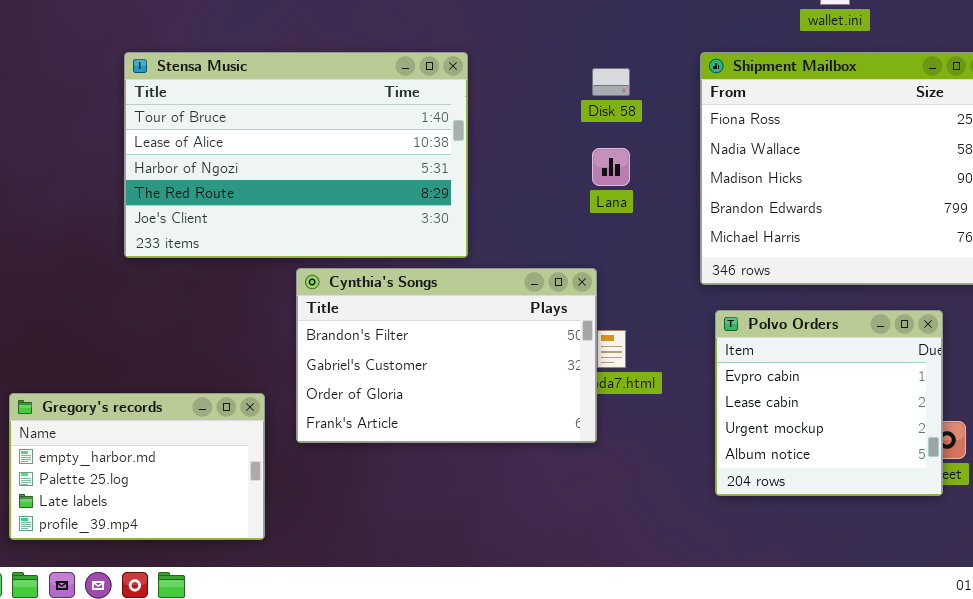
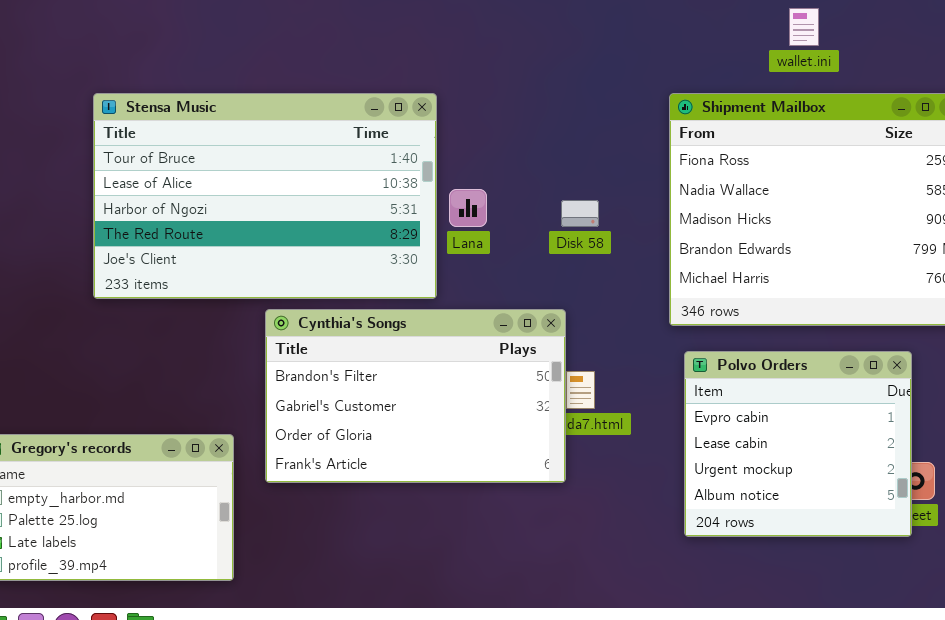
Disk 58: [592,68,630,96] -> [561,200,599,227], moved
Lana: [592,148,630,186] -> [449,189,487,227], moved

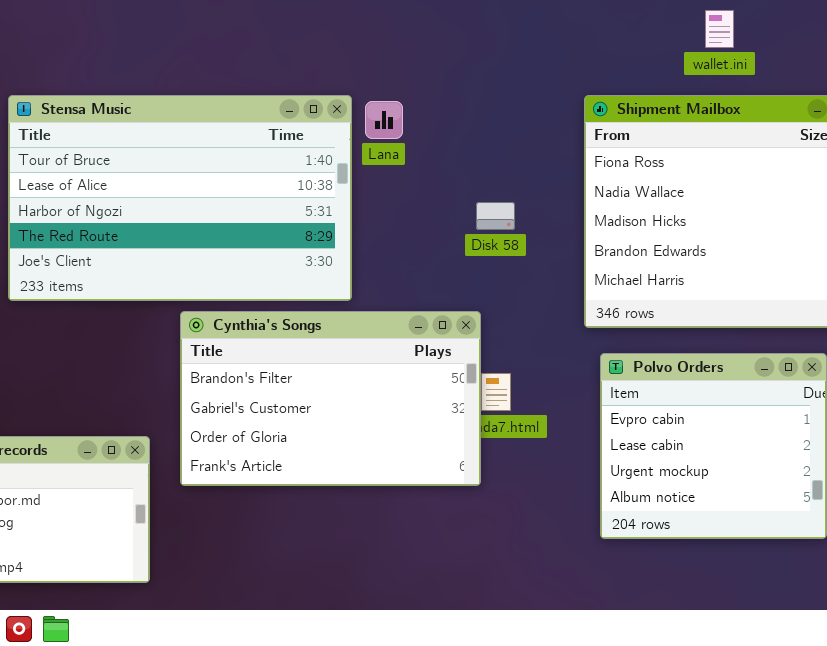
Lana: [449,189,487,227] -> [365,101,403,139], moved

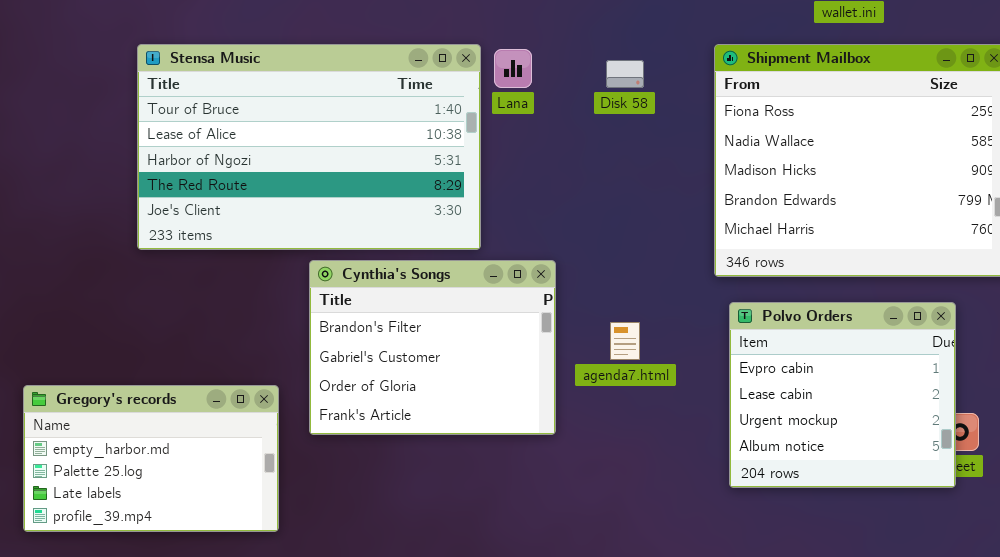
Disk 58: [476,202,515,230] -> [606,60,644,88], moved
Cynthia's Songs: [180,311,481,486] -> [309,260,556,435], resized

